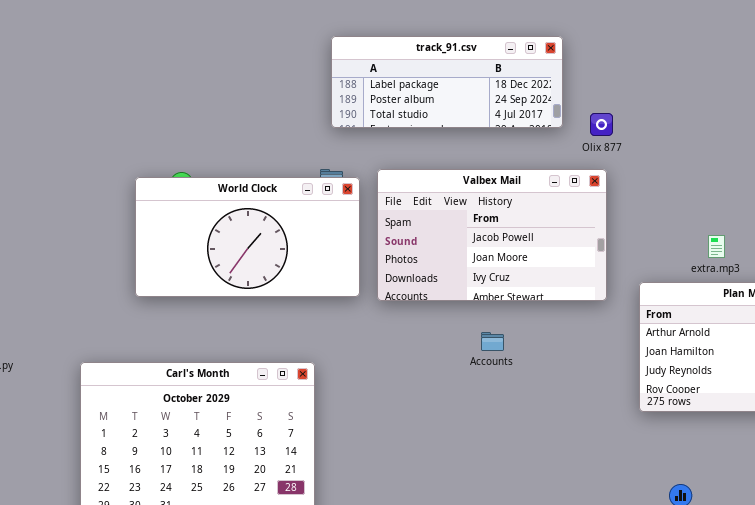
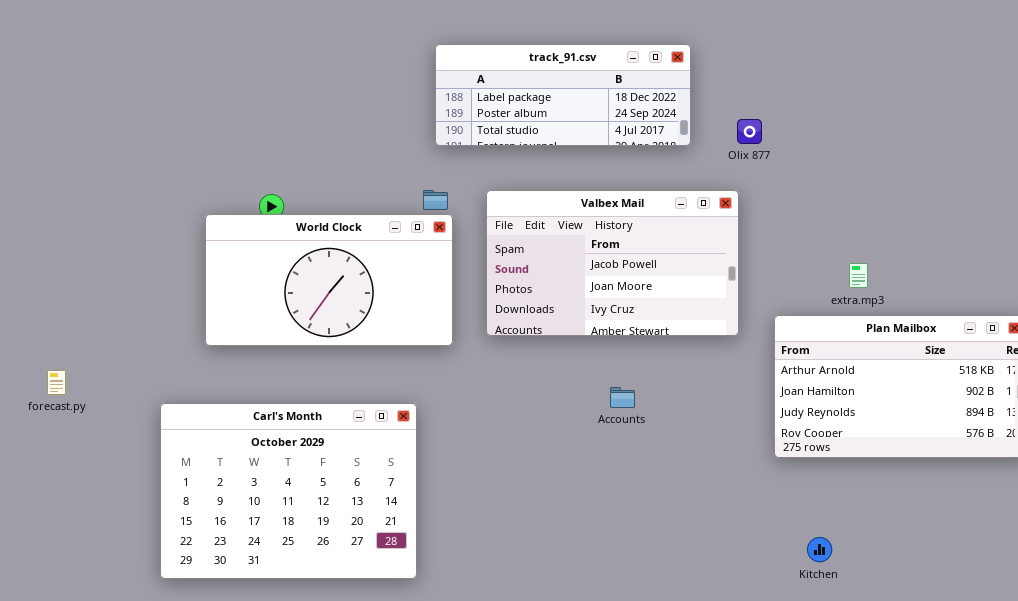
Olix 877: [590,113,613,136] -> [737,119,762,144], moved
World Clock: [135,177,360,297] -> [205,214,453,346], moved
Accounts: [481,332,504,351] -> [610,387,635,408], moved

